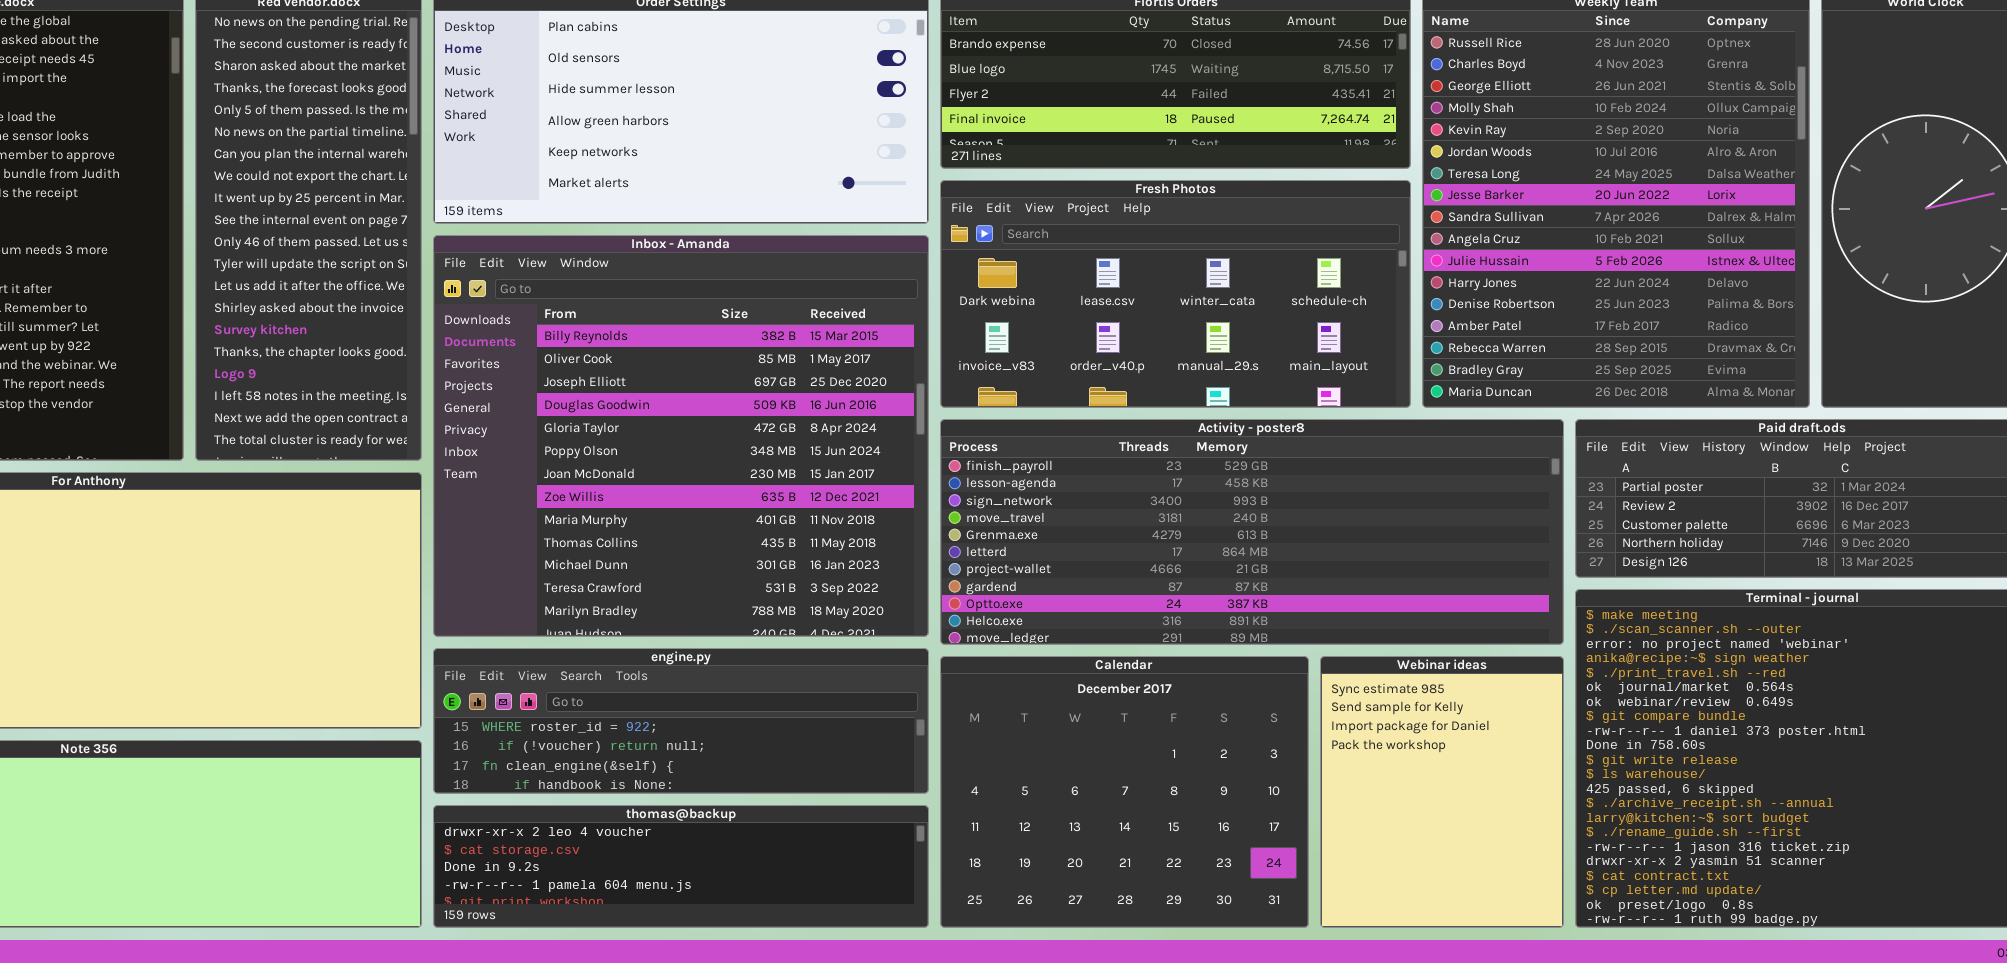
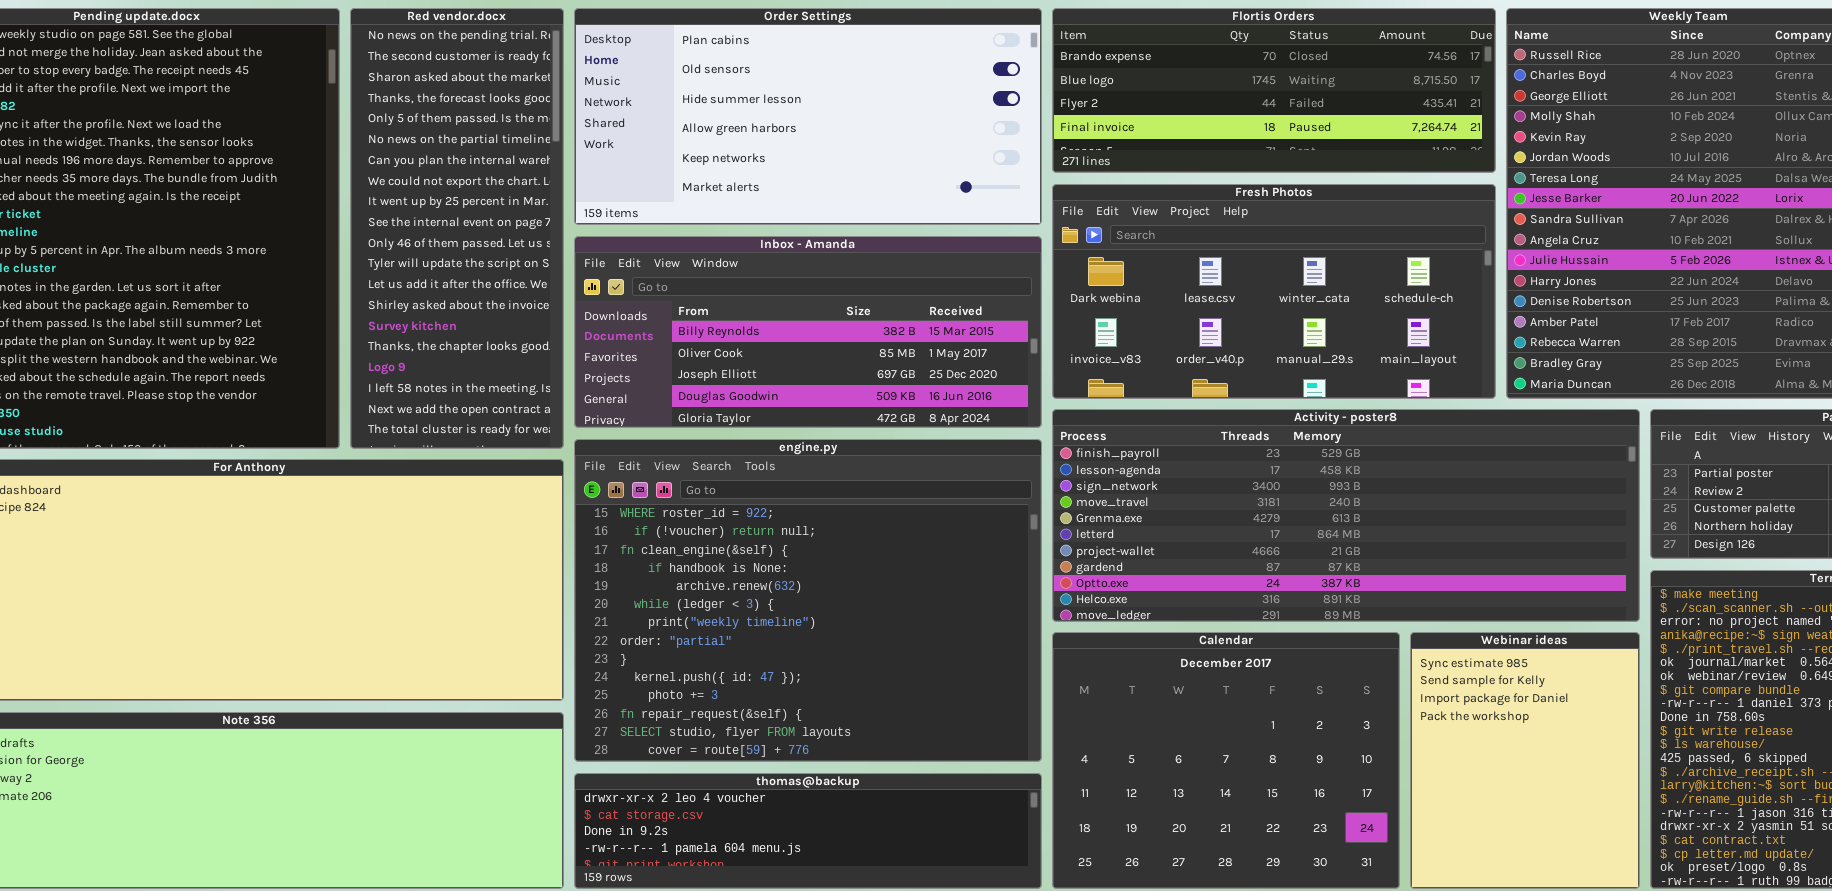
Inbox - Amanda: [433,235,929,637] -> [574,236,1042,428], resized
engine.py: [433,648,929,794] -> [574,439,1042,762], resized

